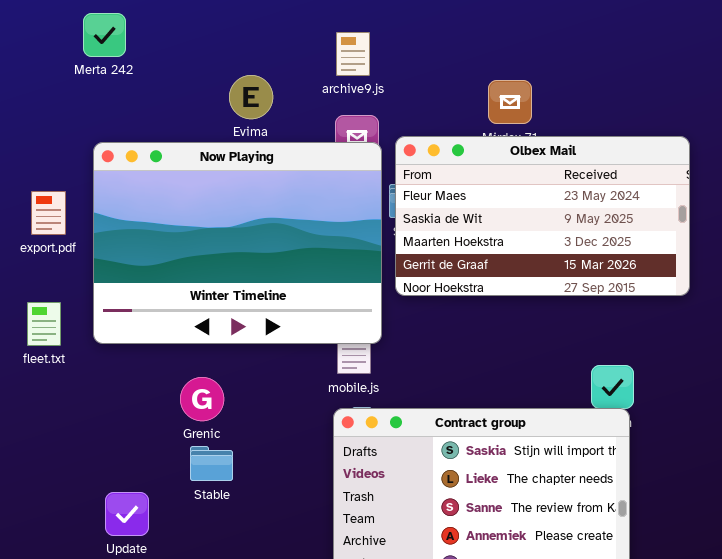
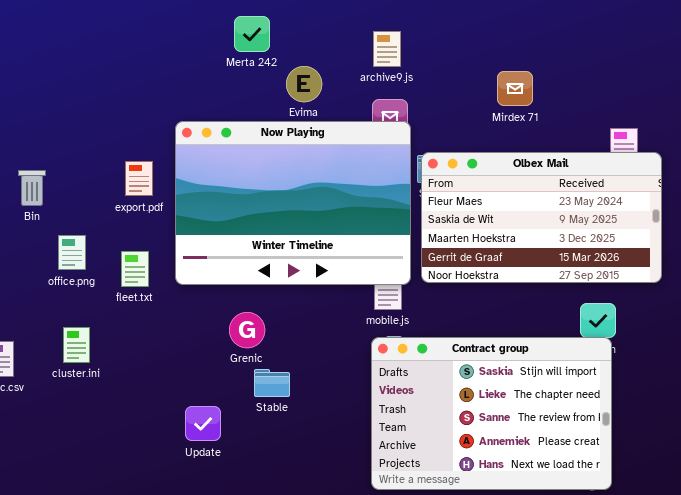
Merta 242: [83,13,126,57] -> [234,16,270,52], moved
Olbex Mail: [395,136,690,296] -> [421,152,662,283], moved
Grenic: [180,377,224,421] -> [229,312,265,348], moved

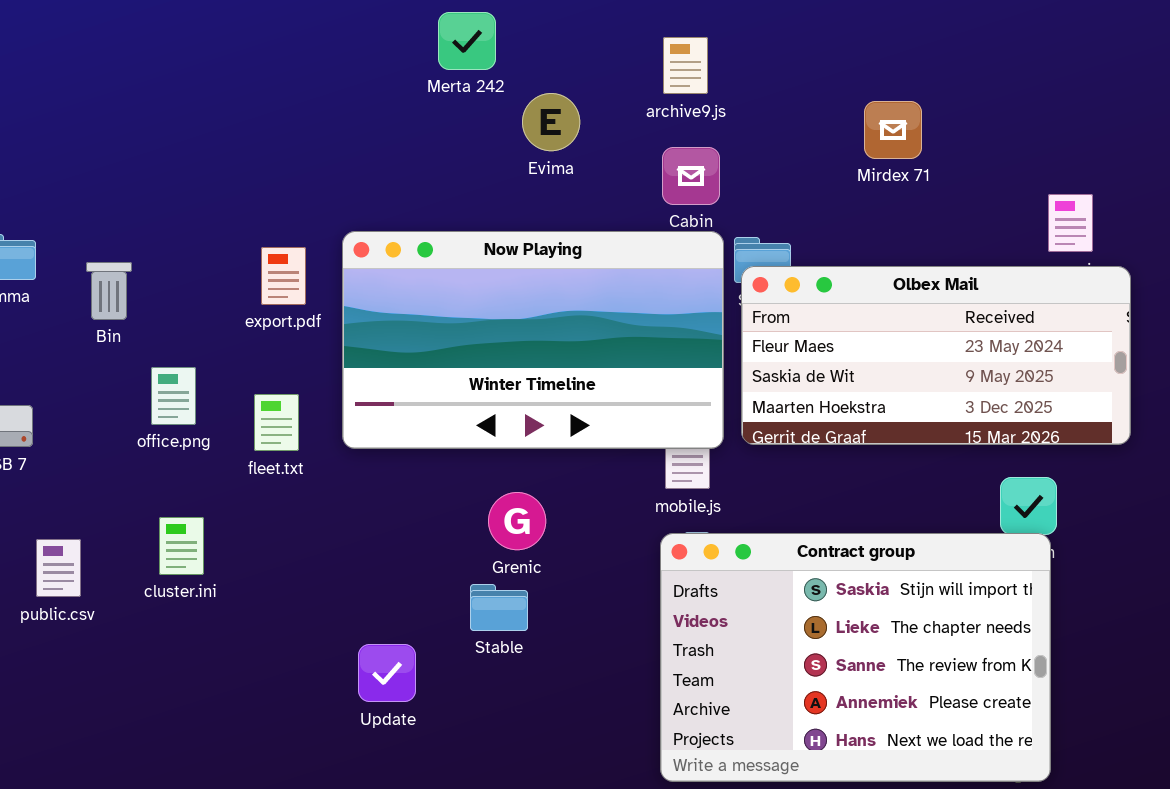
Now Playing: [175,121,411,285] -> [342,231,724,449], resized
Olbex Mail: [421,152,662,283] -> [741,266,1131,445], resized
Grenic: [229,312,265,348] -> [488,492,546,550], moved

